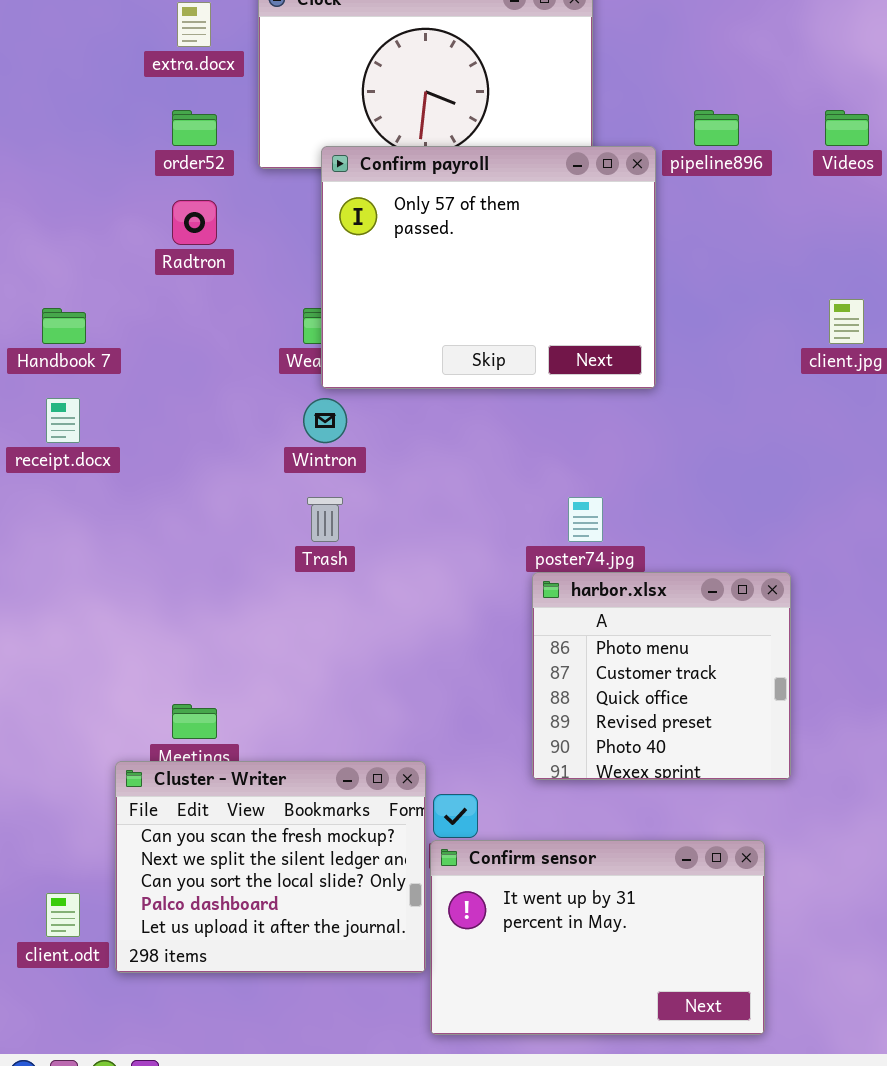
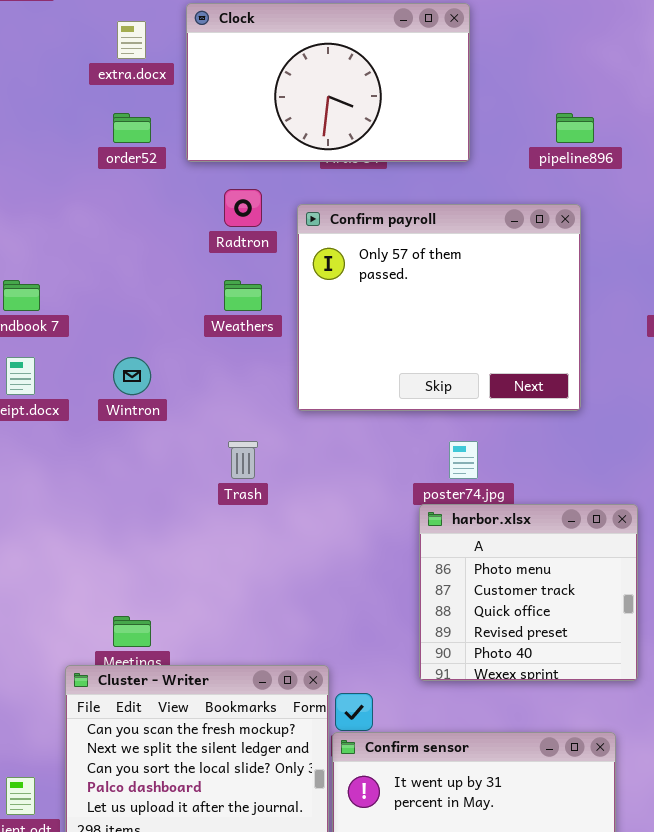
Confirm payroll: [321,146,656,389] -> [297,204,581,411], moved
Radtron: [172,200,217,245] -> [224,189,262,227], moved
Wintron: [303,398,347,443] -> [113,357,151,395], moved

